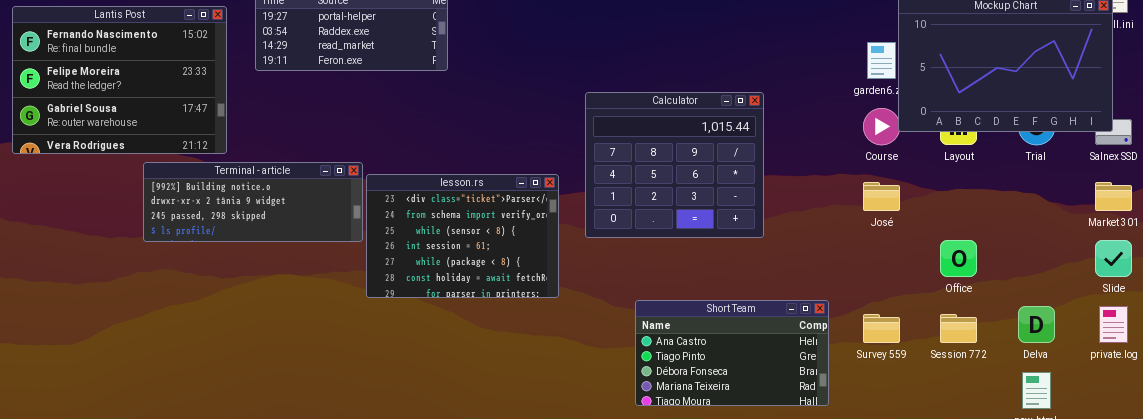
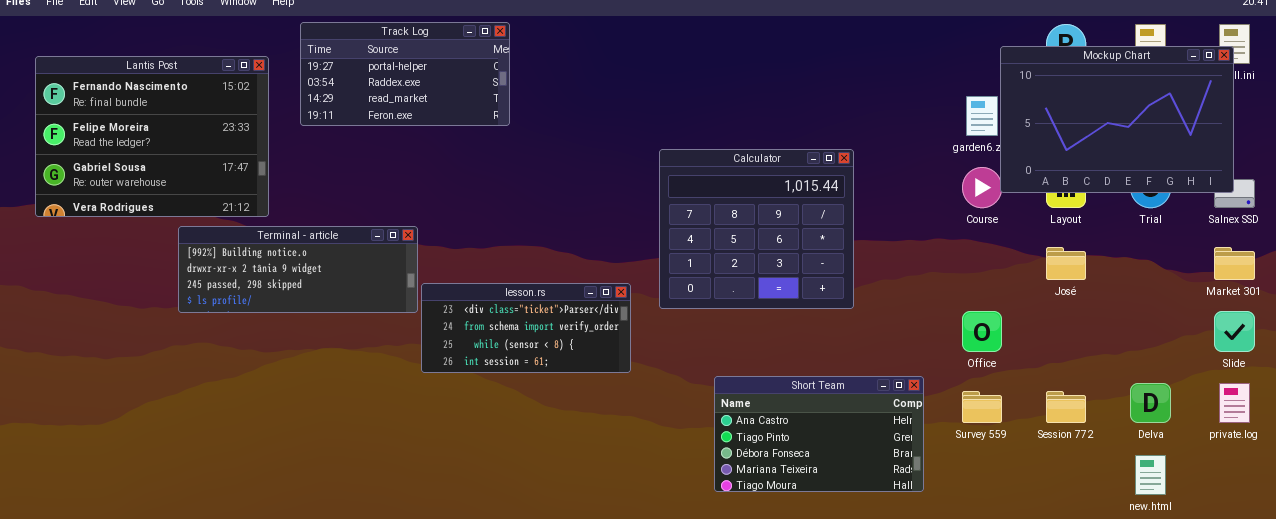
lesson.rs: [366,174,559,298] -> [421,283,631,373], resized
José: [863,182,900,211] -> [1046,247,1086,280], moved
Office: [940,240,977,277] -> [962,311,1002,352], moved

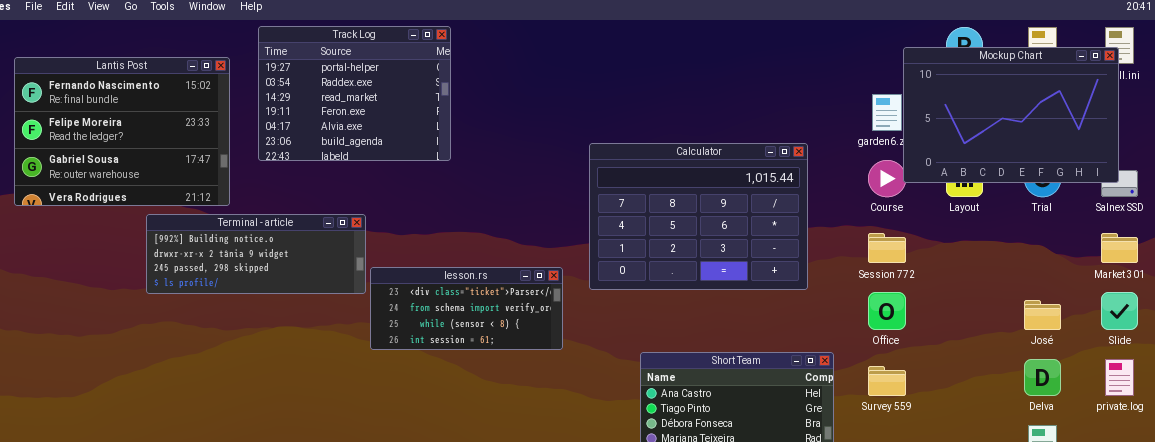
Track Log: [300,22,510,126] -> [258,26,451,161], resized
Calculator: [659,149,854,309] -> [589,143,808,290], resized
José: [1046,247,1086,280] -> [1024,300,1061,330], moved
Session 772: [1046,391,1086,423] -> [868,233,906,263], moved

